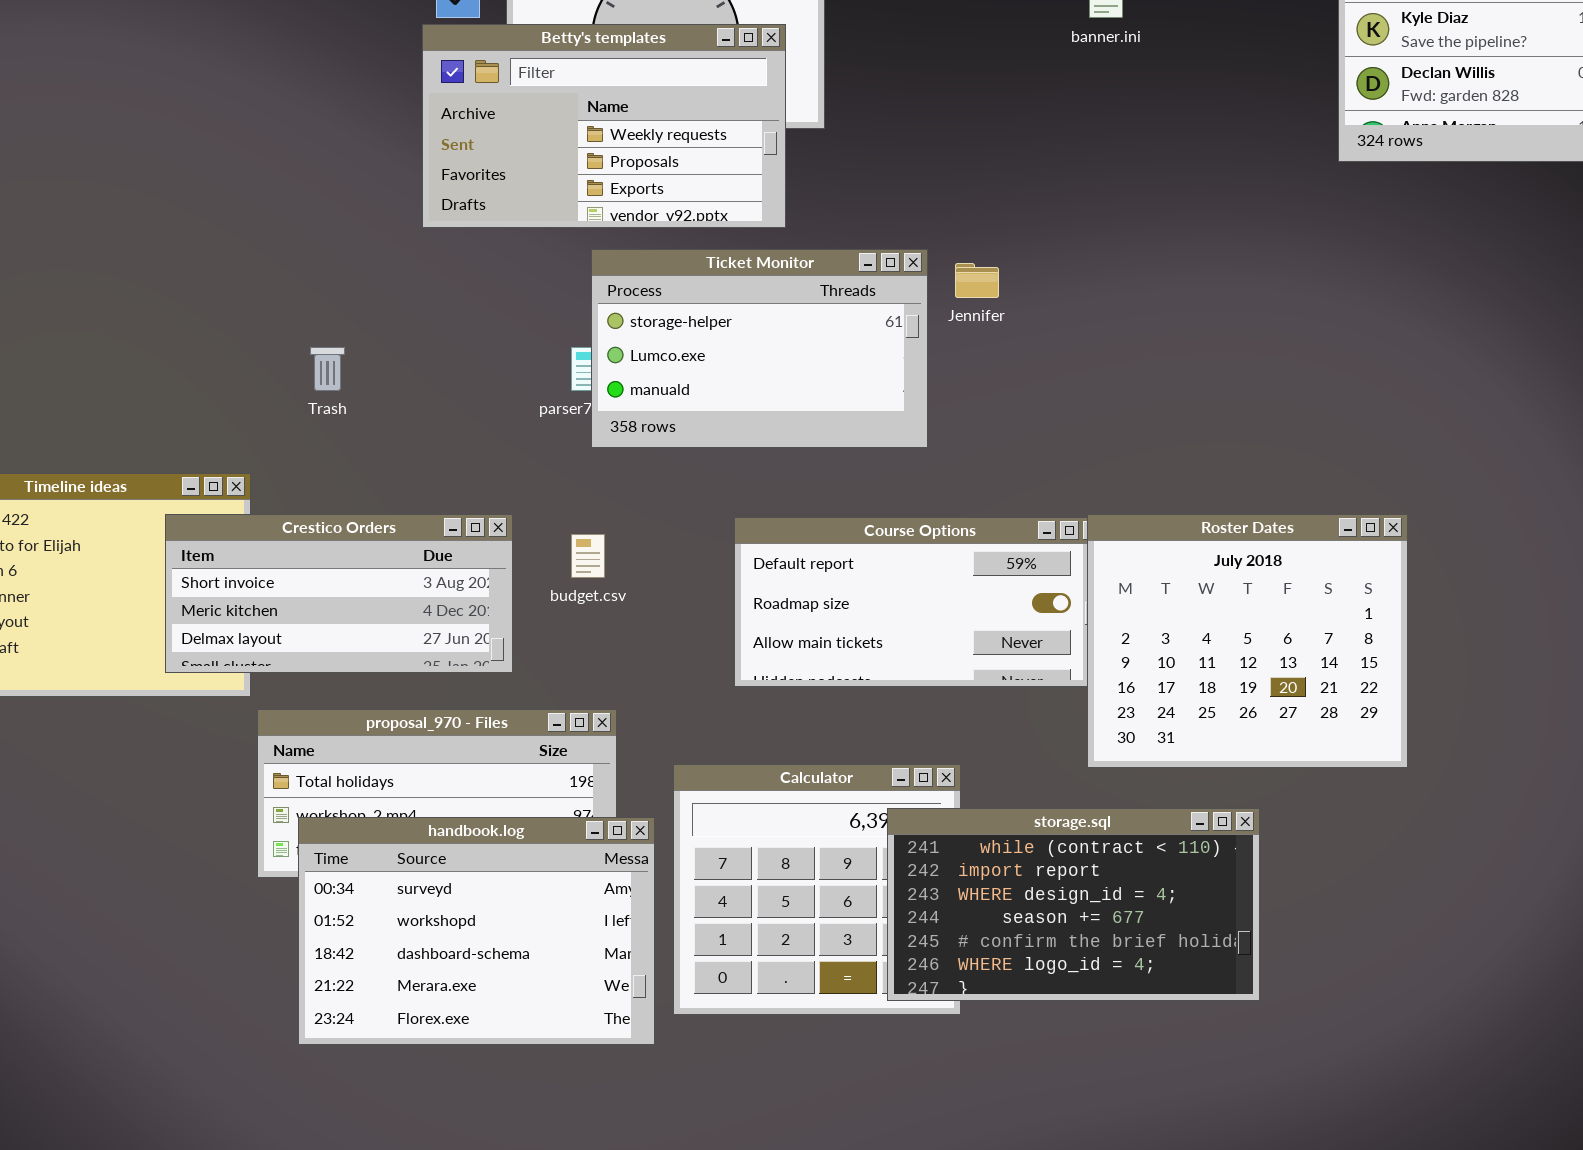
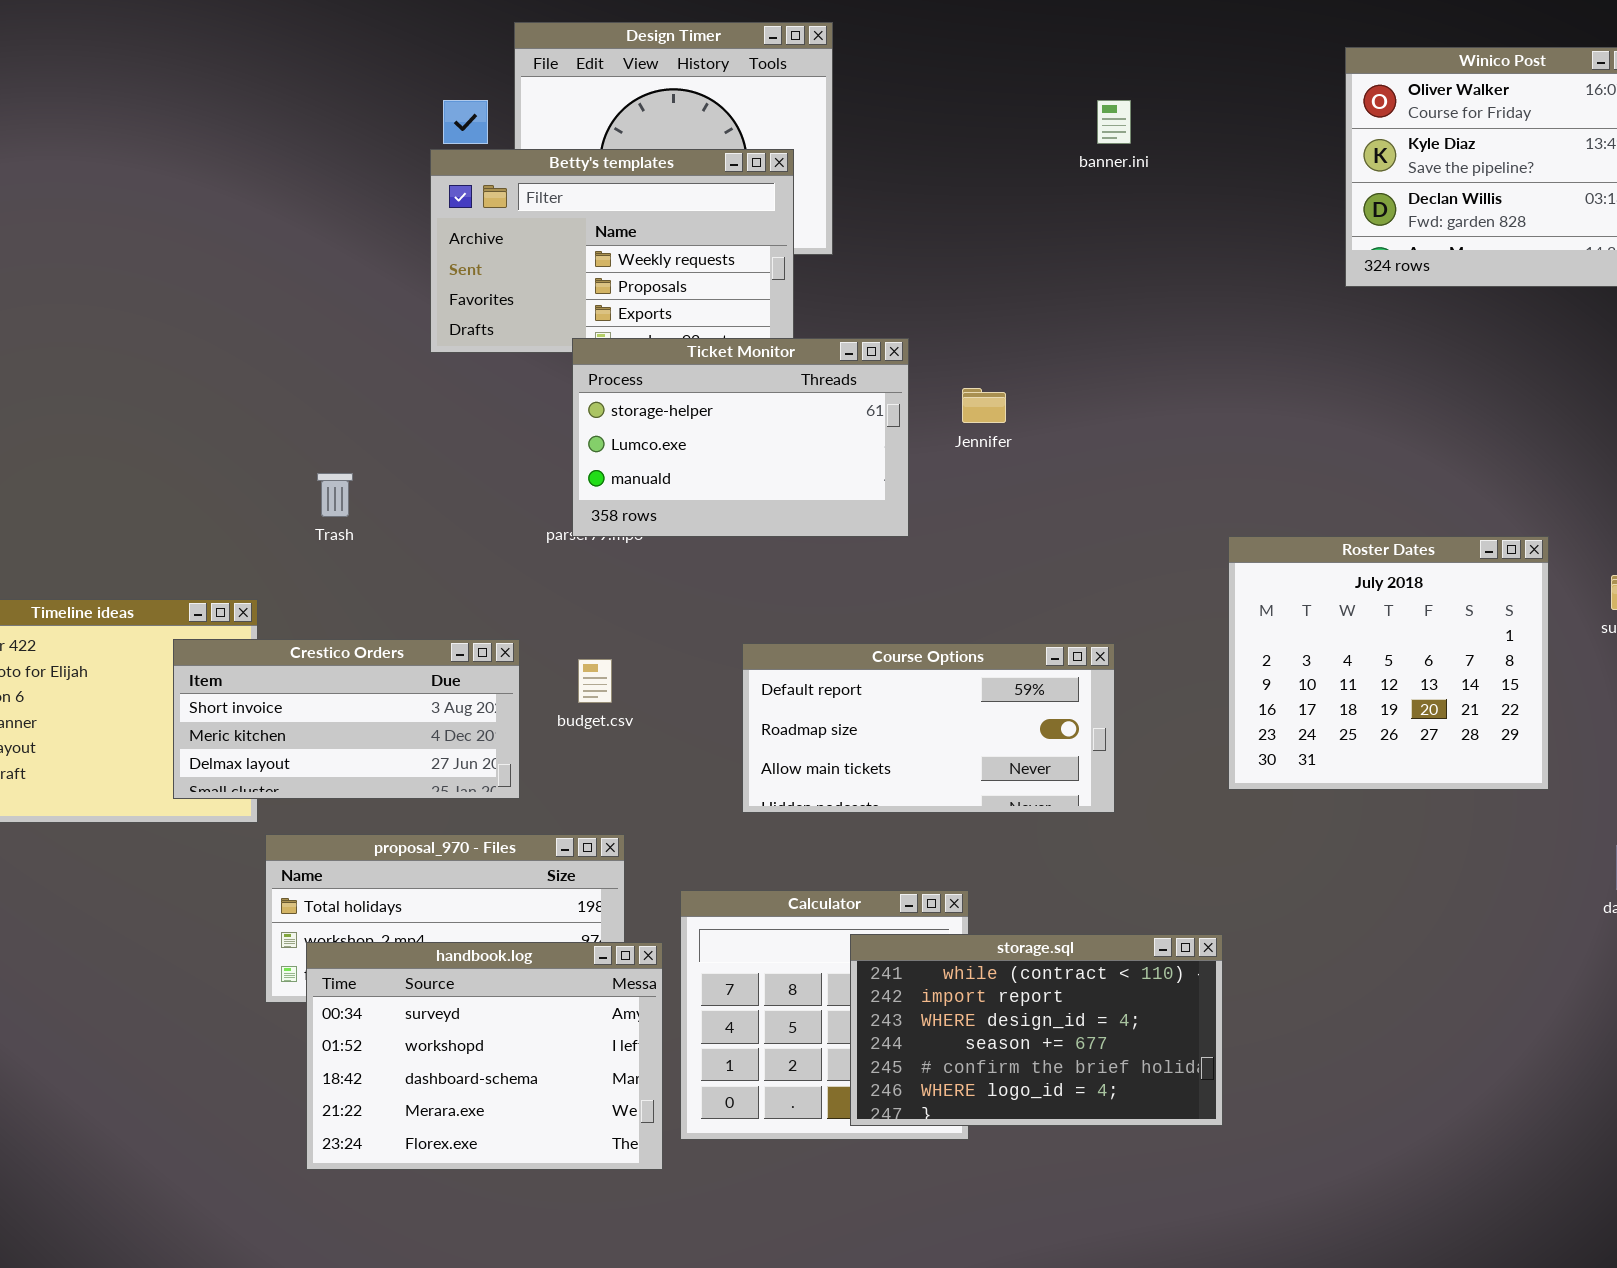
Ticket Monitor: [591,249,928,448] -> [572,338,909,537], moved
Roster Dates: [1087,514,1408,768] -> [1228,536,1549,790], moved
storage.sql: [887,808,1260,1001] -> [850,934,1223,1126], moved

